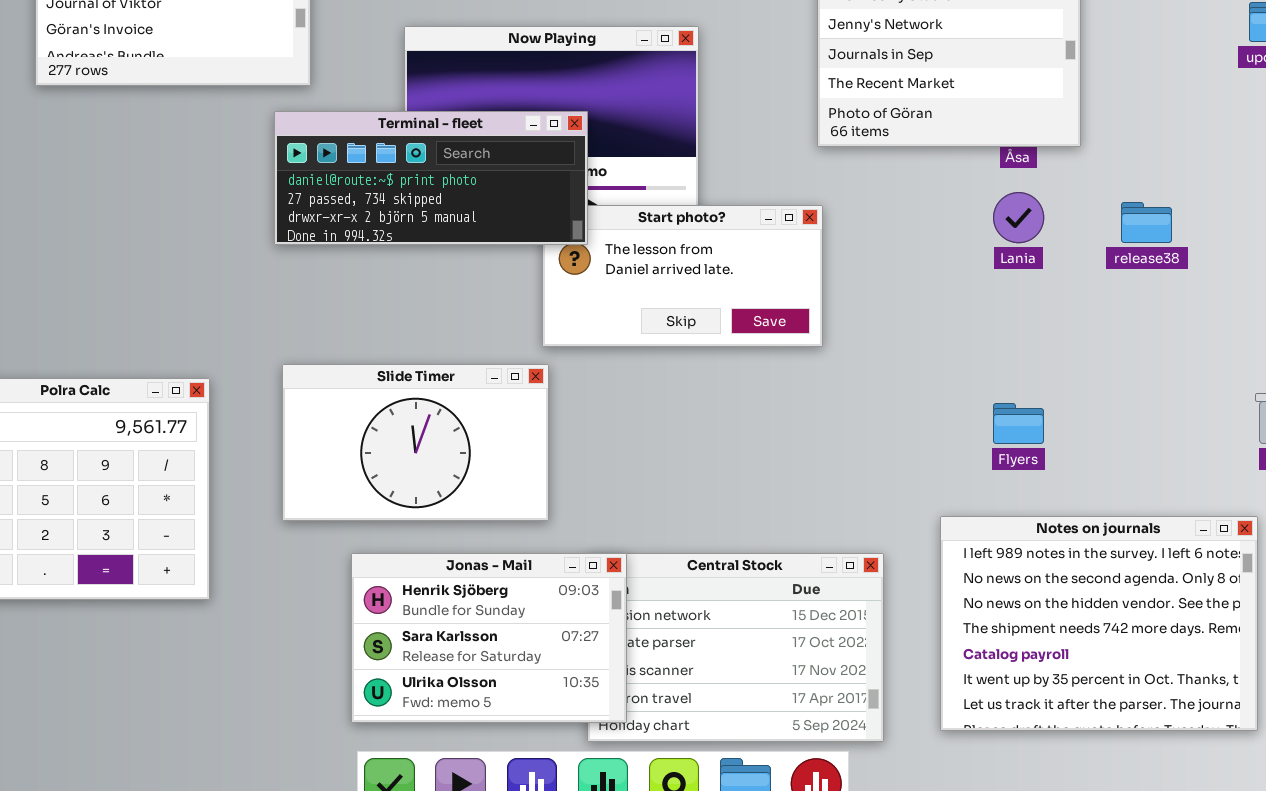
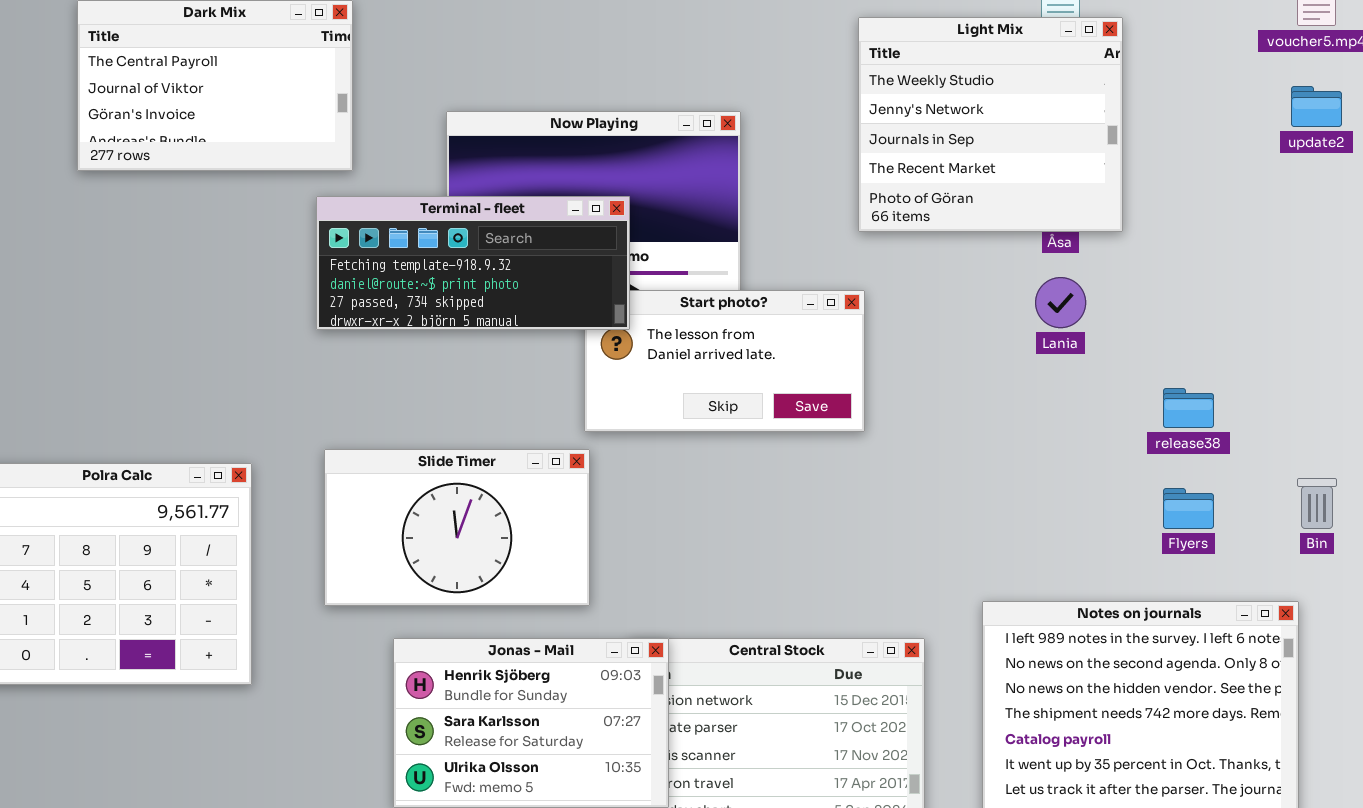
Terminal - fleet: [274,111,588,245] -> [316,196,630,330], scrolled up 1 row
release38: [1121,202,1172,243] -> [1163,388,1214,428], moved
Flyers: [993,403,1044,444] -> [1163,488,1214,529], moved

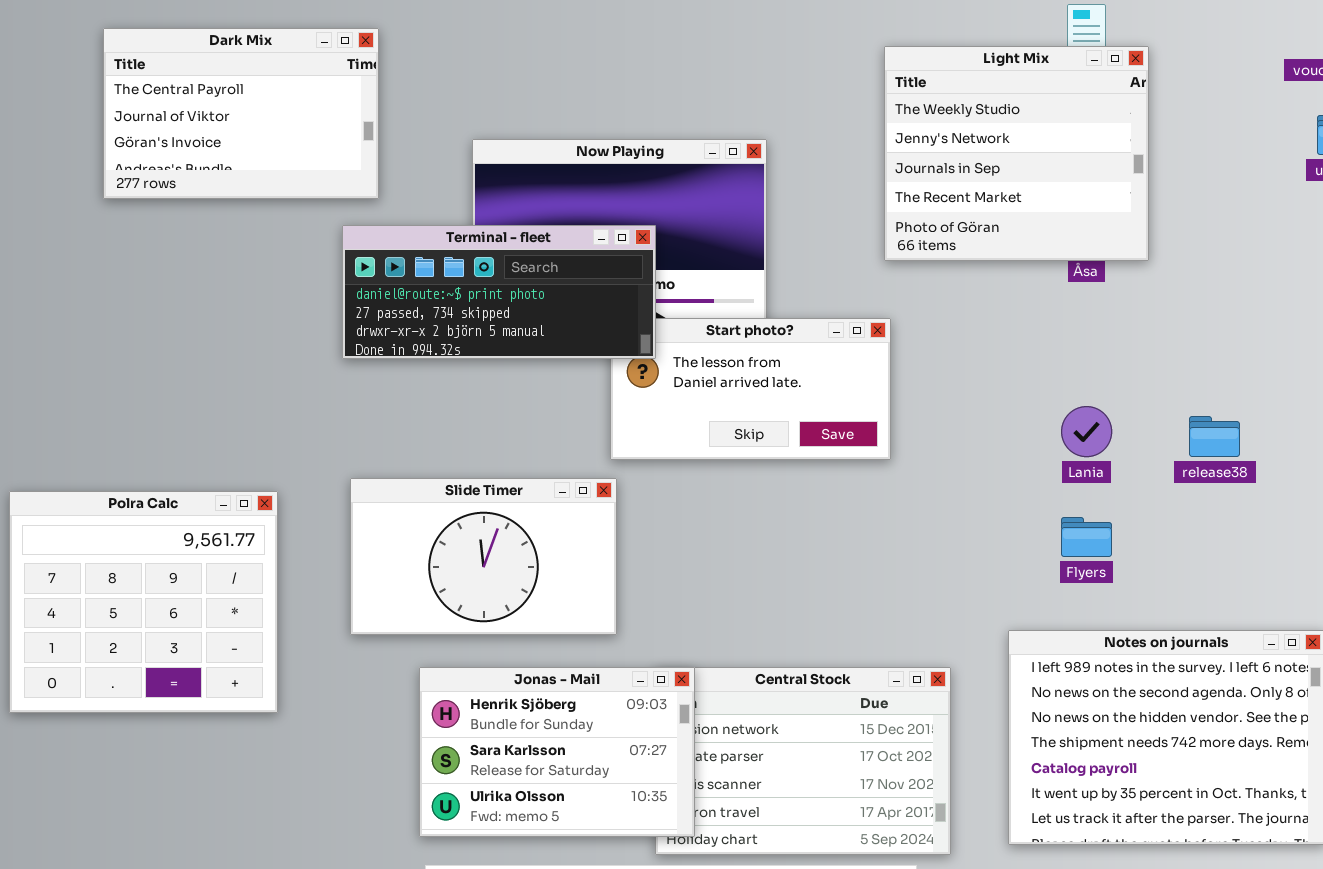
Terminal - fleet: [316,196,630,330] -> [342,225,656,359], scrolled down 1 row
Lania: [1035,277,1086,328] -> [1061,406,1112,457], moved
Flyers: [1163,488,1214,529] -> [1061,517,1112,557], moved

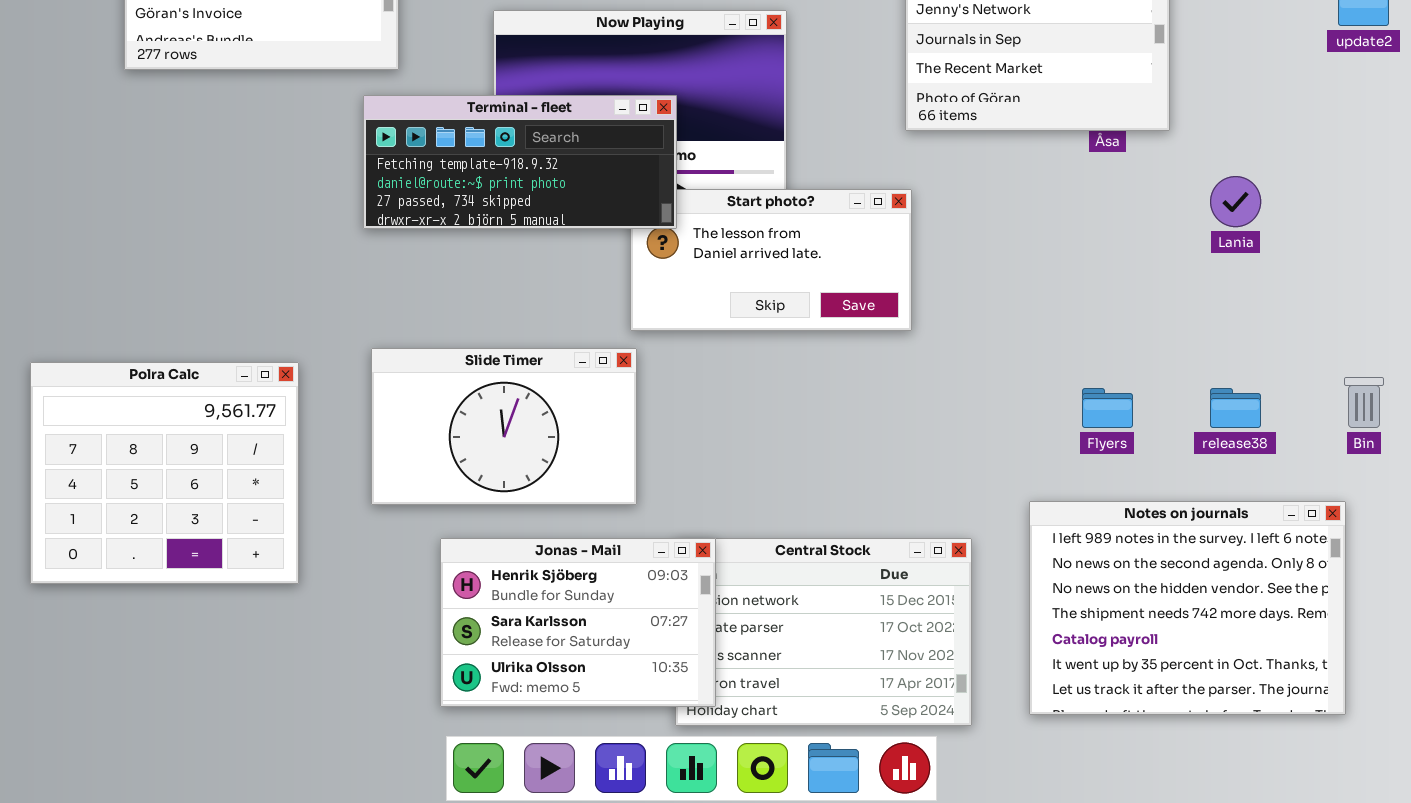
Terminal - fleet: [342,225,656,359] -> [363,95,677,229], scrolled up 1 row
Lania: [1061,406,1112,457] -> [1210,176,1261,227], moved
release38: [1189,416,1240,457] -> [1210,388,1261,428], moved

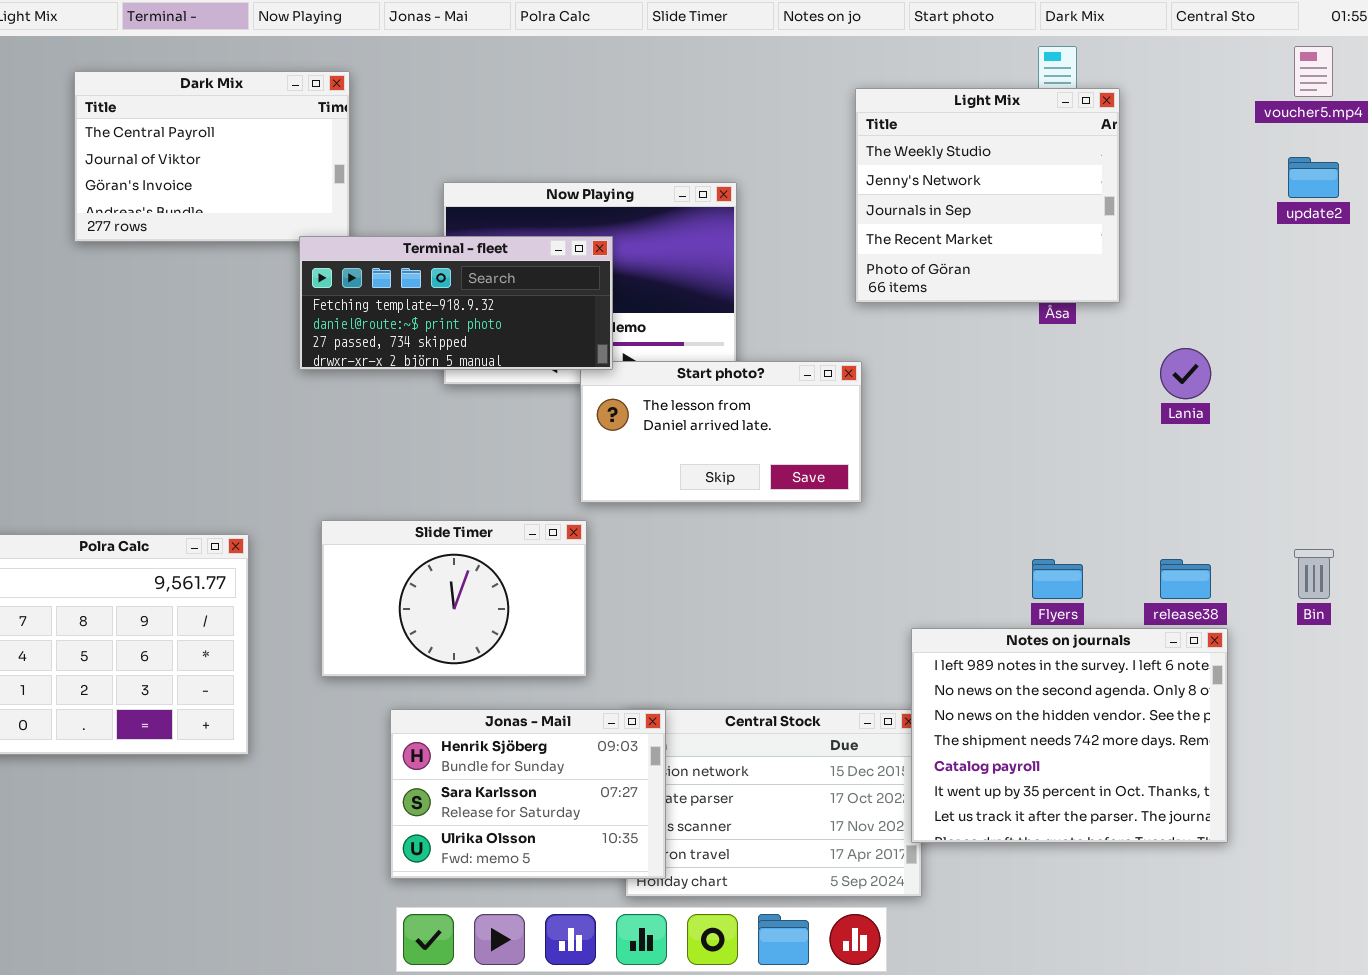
Terminal - fleet: [363,95,677,229] -> [299,236,613,370], moved
Notes on journals: [1029,501,1346,715] -> [911,628,1228,843], moved

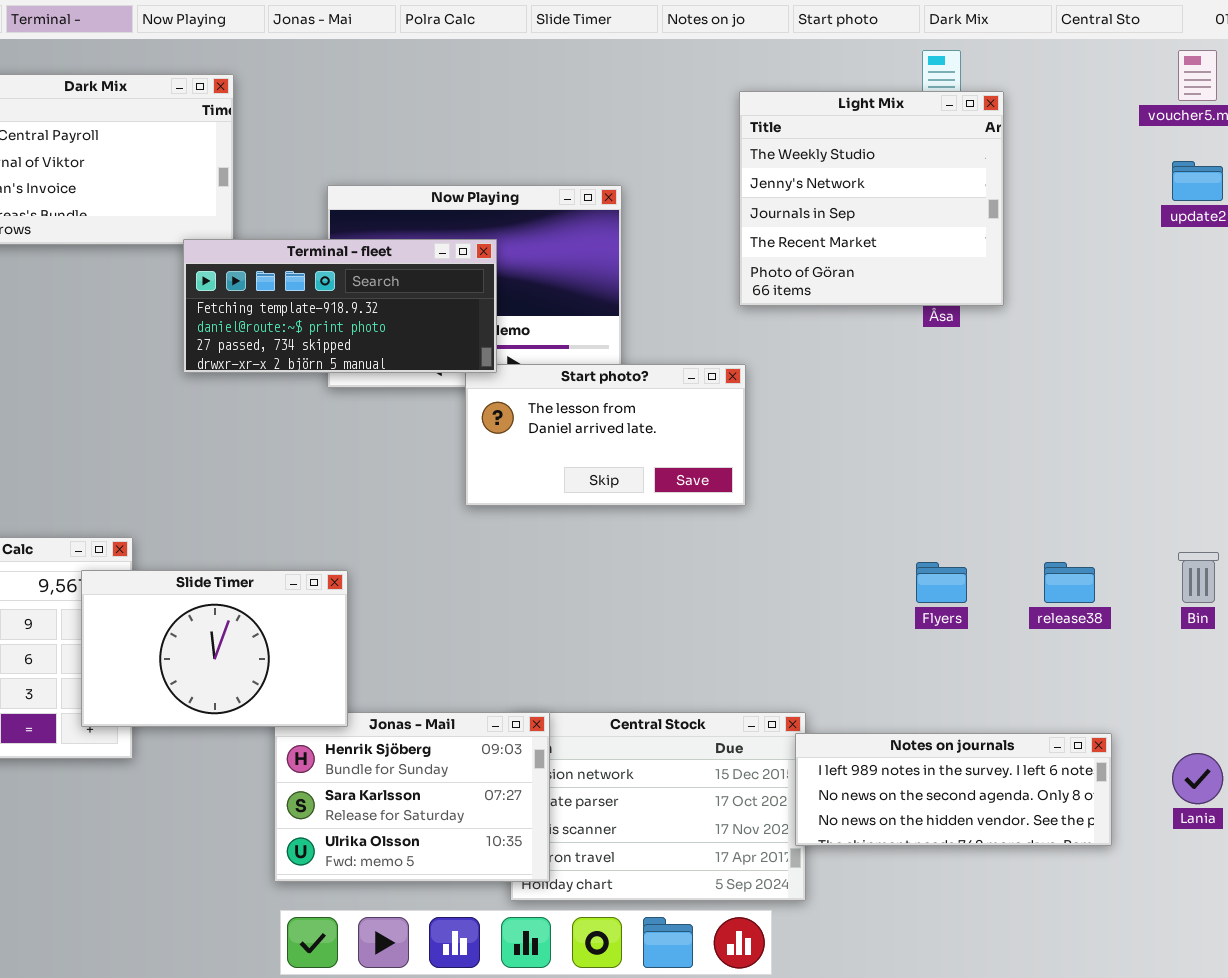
Lania: [1160,348,1211,399] -> [1172,753,1223,804], moved
Slide Timer: [321,520,587,677] -> [81,570,348,727], moved
Notes on journals: [911,628,1228,843] -> [795,733,1112,846], resized

